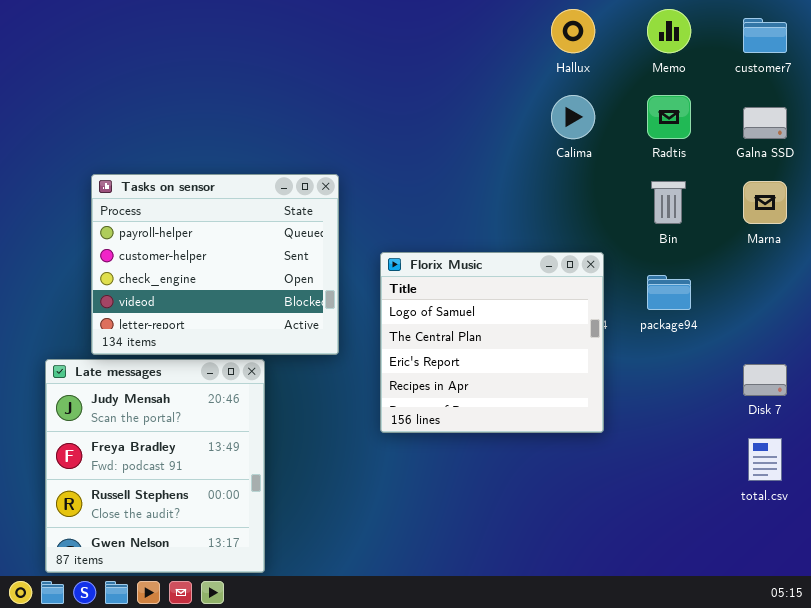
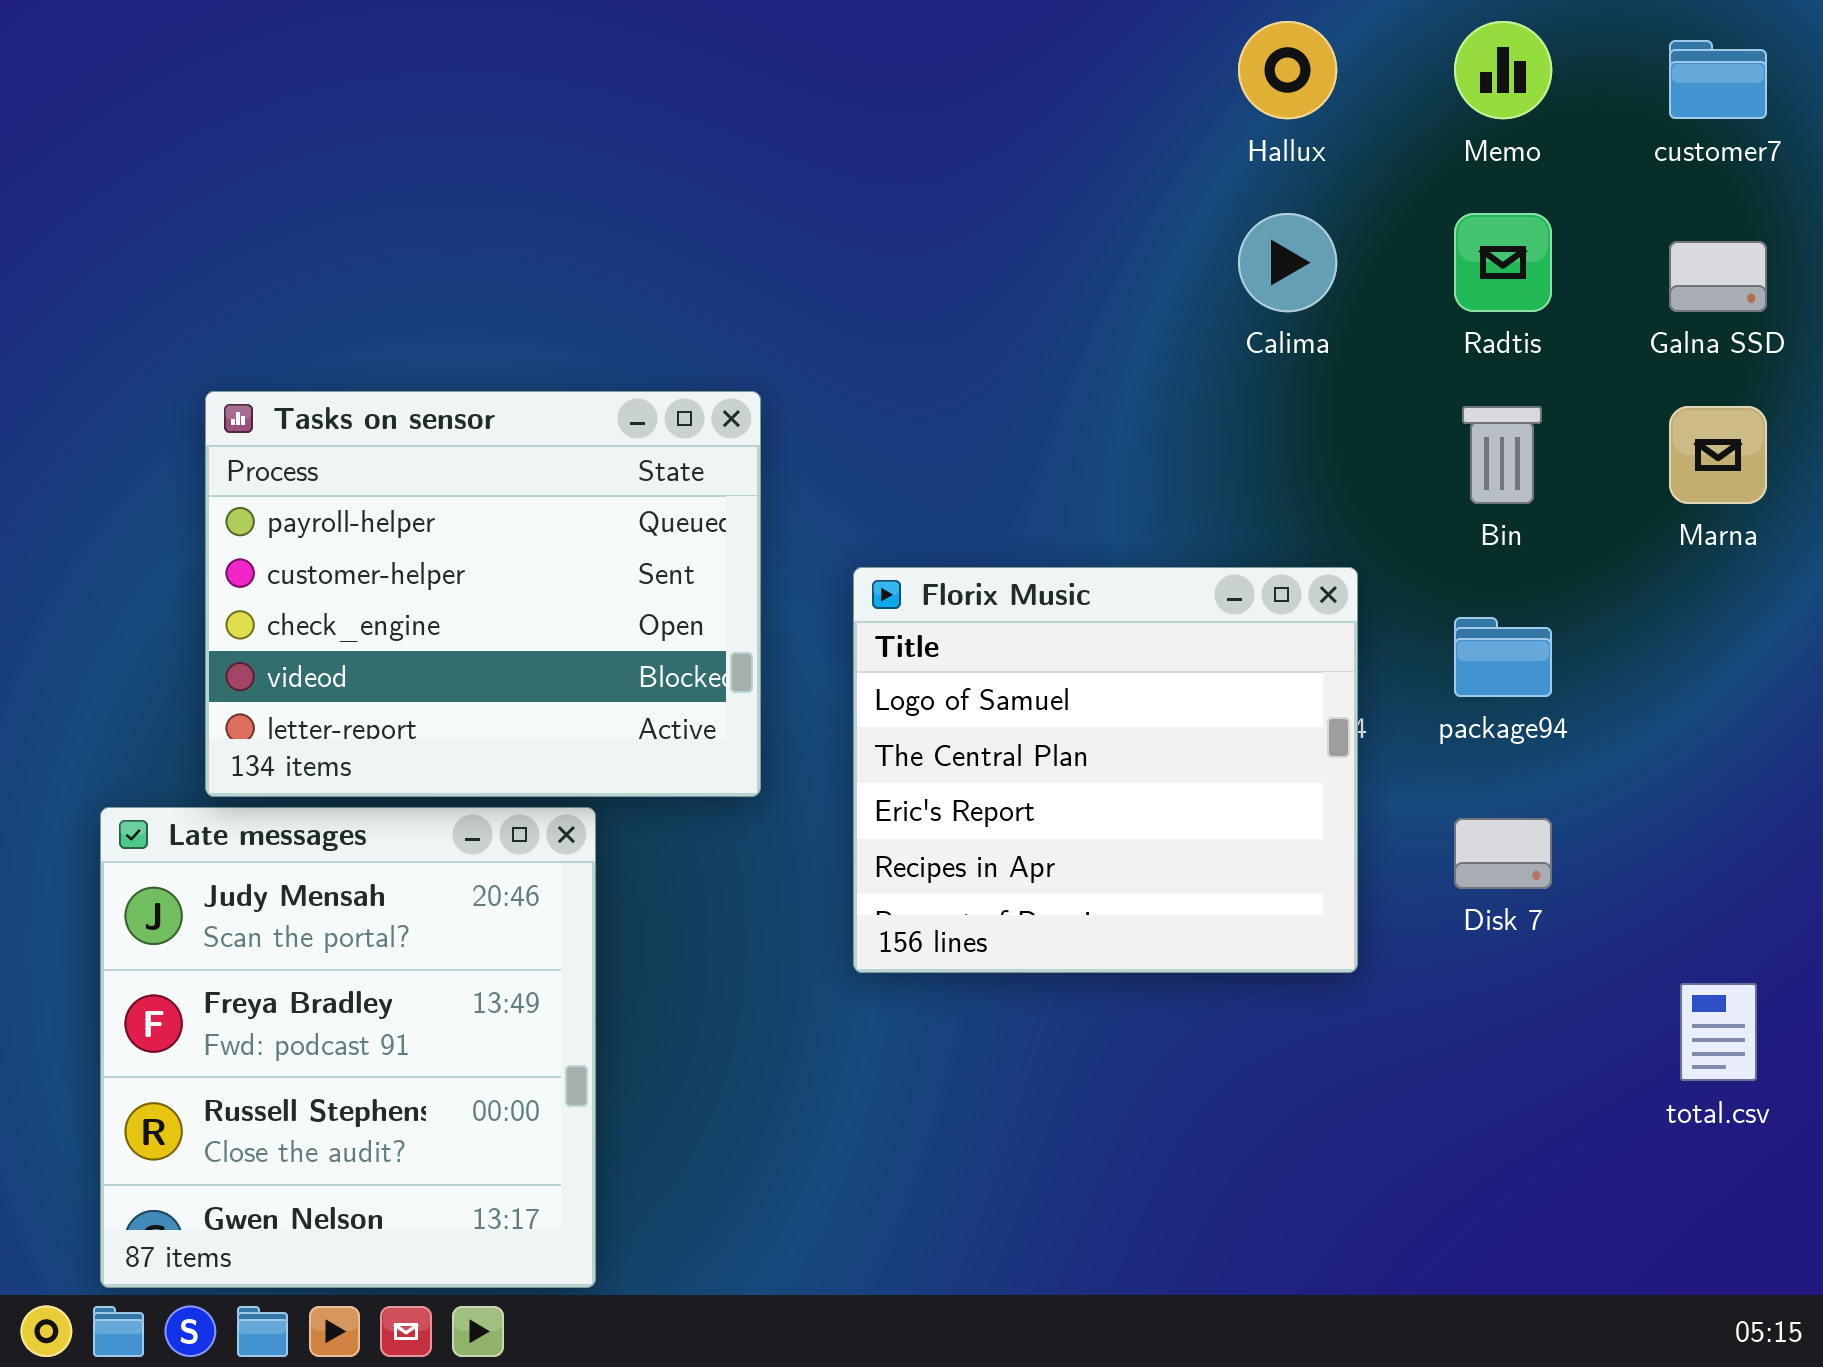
Disk 7: [743,364,787,396] -> [1454,818,1552,889], moved

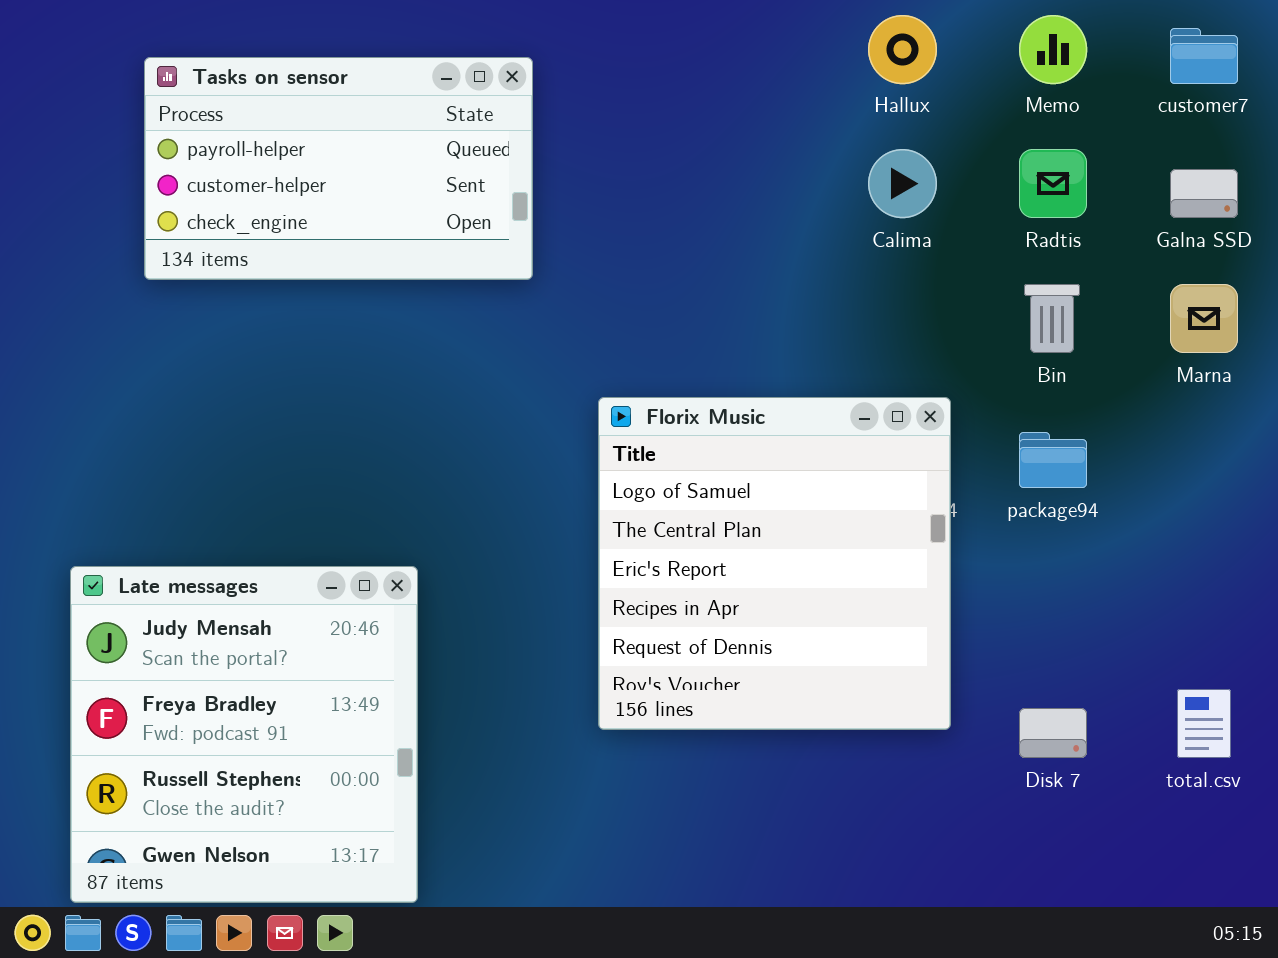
Tasks on sensor: [205,391,761,797] -> [144,57,533,280], moved, resized
Florix Music: [853,567,1358,973] -> [598,397,951,730], resized
Disk 7: [1454,818,1552,889] -> [1019,708,1087,758], moved

